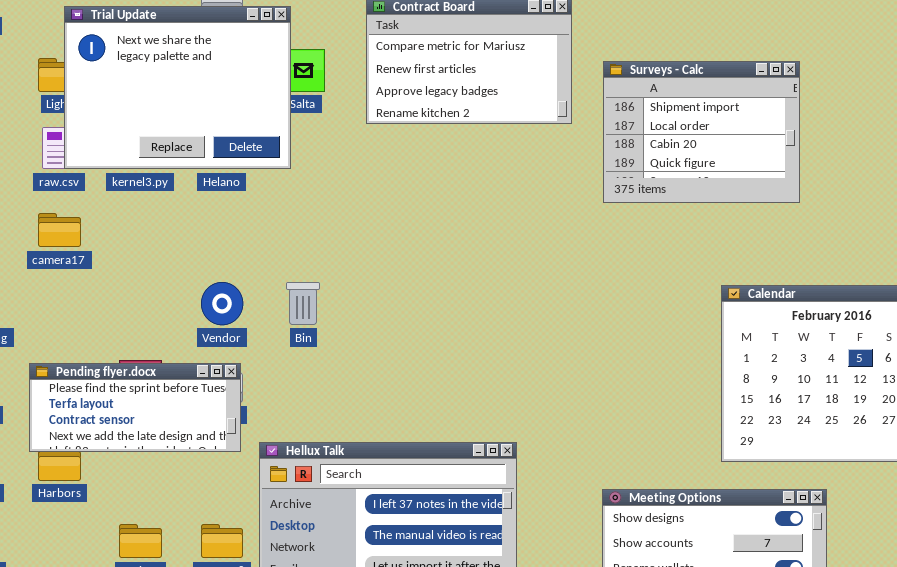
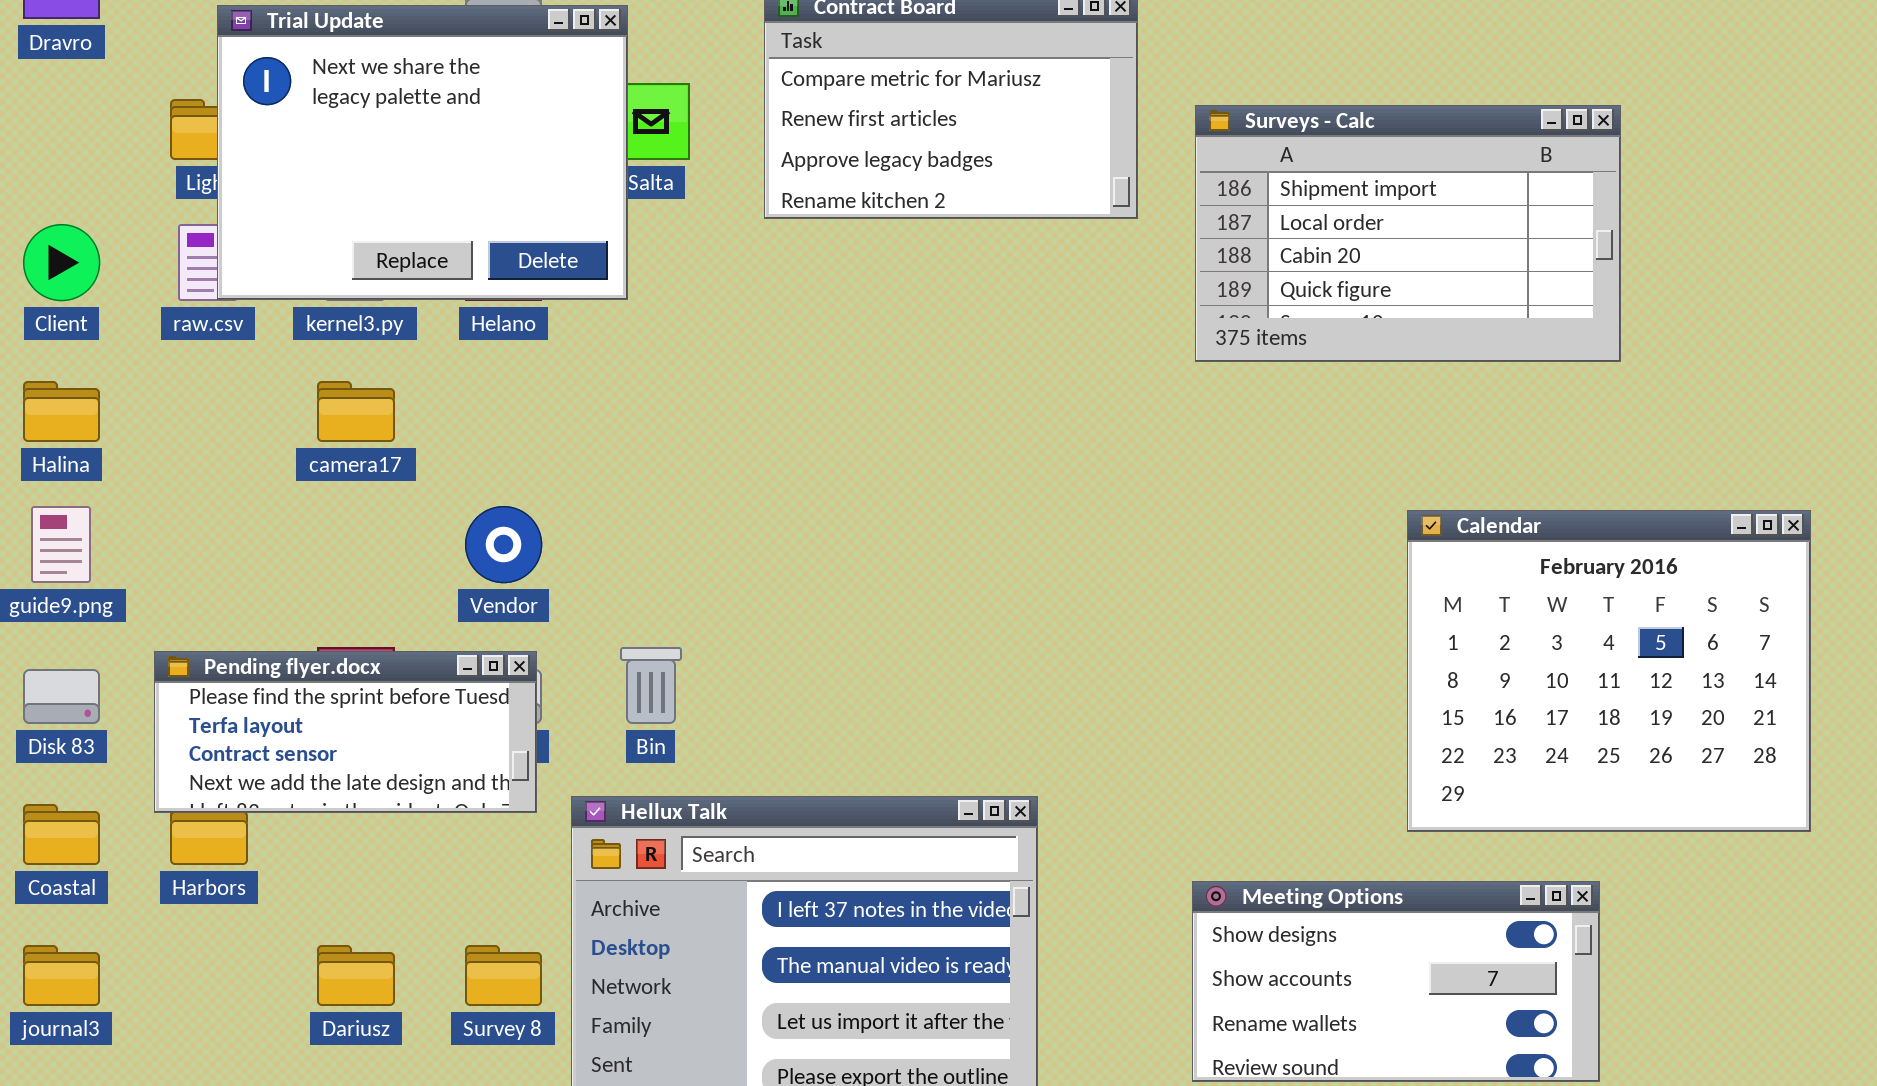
Surveys - Calc: [603,61,800,203] -> [1195,105,1621,362], resized
camera17: [38,213,81,247] -> [317,381,395,442], moved
Bin: [286,282,320,325] -> [620,647,682,724], moved

